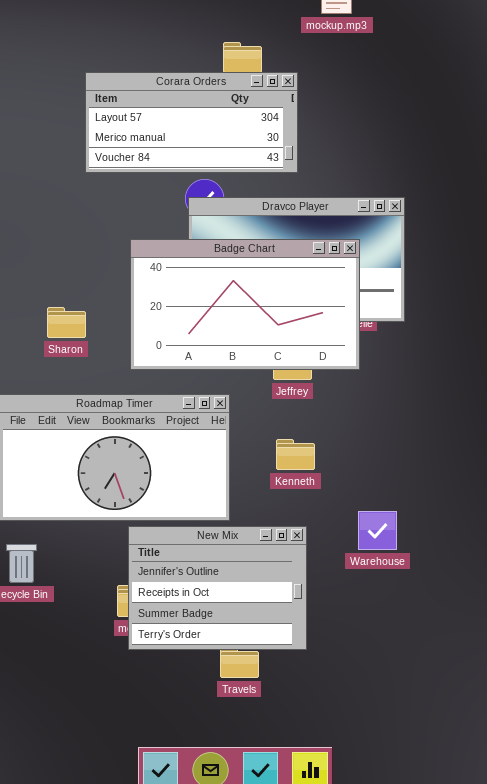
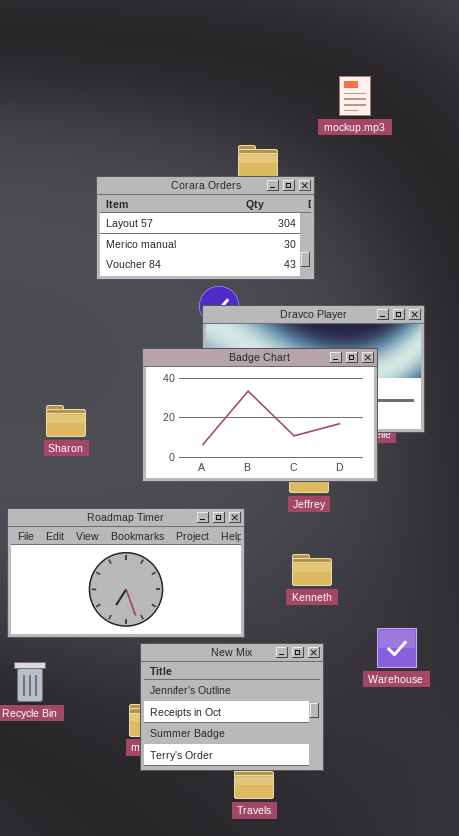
Sharon: [47,307,86,338] -> [46,405,86,437], moved

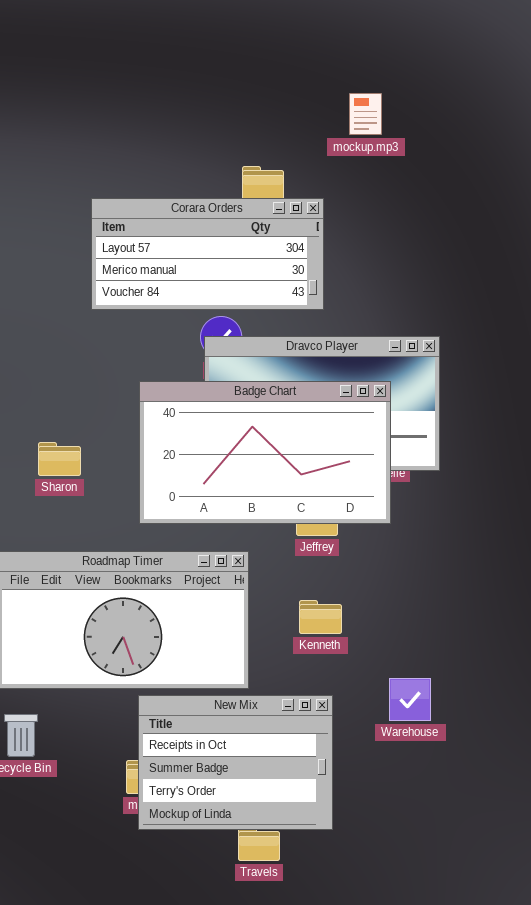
New Mix: [140,643,324,771] -> [138,695,333,830], scrolled down 1 row

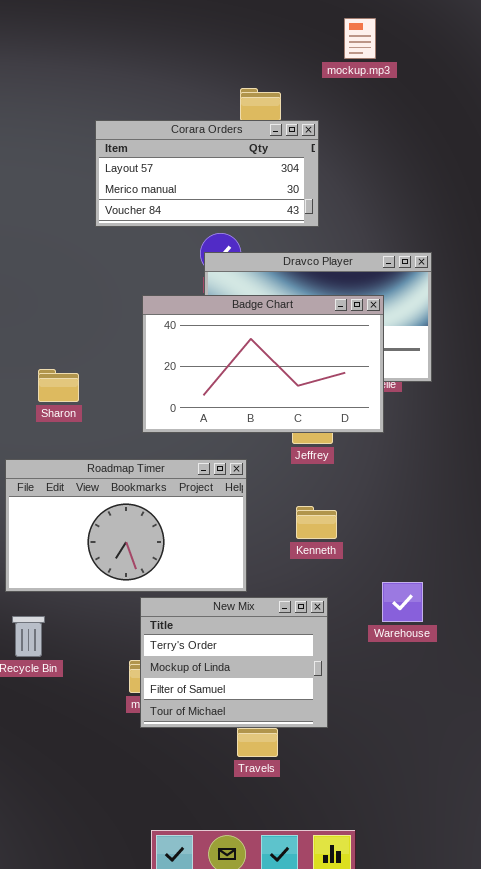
Sharon: [38,442,81,476] -> [38,369,79,402], moved
New Mix: [138,695,333,830] -> [140,597,328,728], scrolled down 2 rows

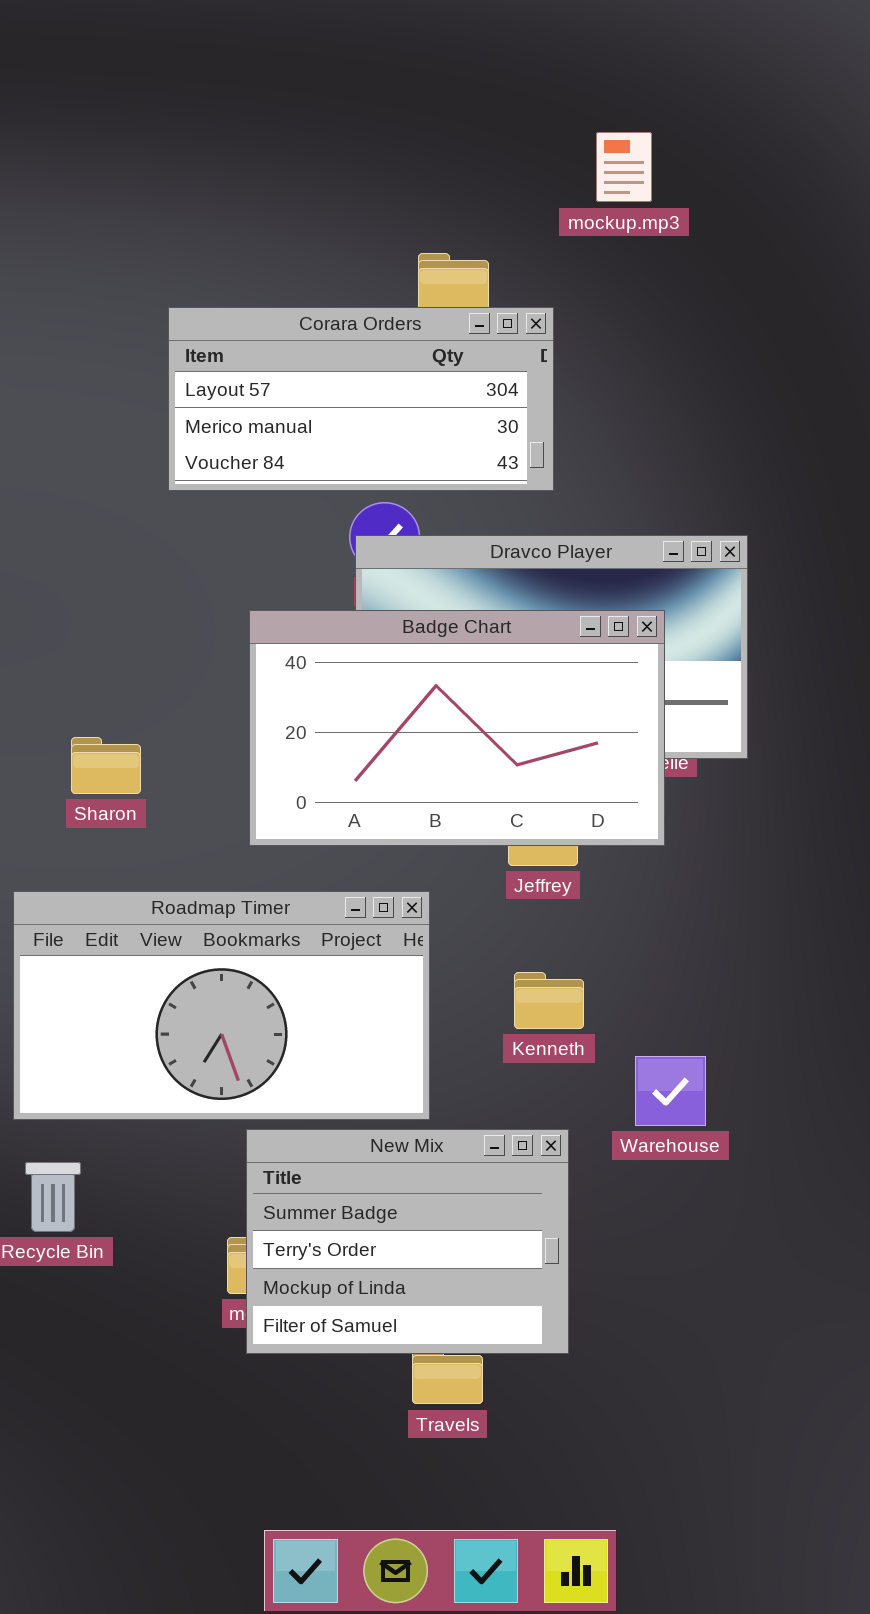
Warehouse: [382,582,423,622] -> [635,1056,706,1126], moved
New Mix: [140,597,328,728] -> [246,1129,569,1354], scrolled up 1 row

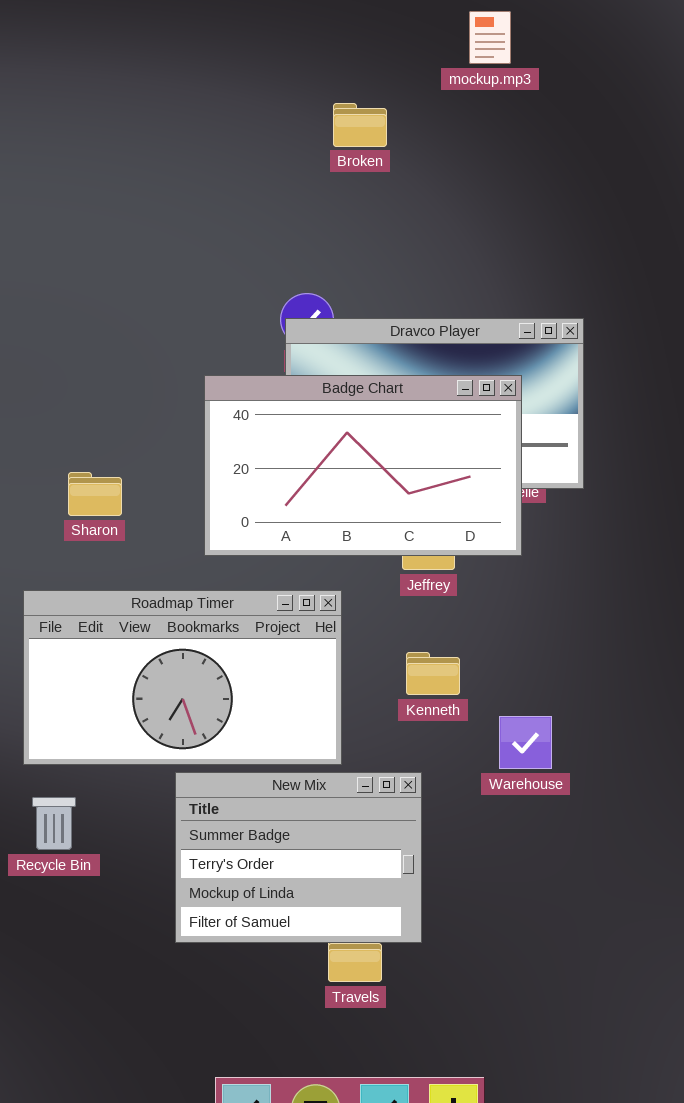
Corara Orders: [168,307,554,491] -> none, closed
New Mix: [246,1129,569,1354] -> [175,772,422,943], moved

